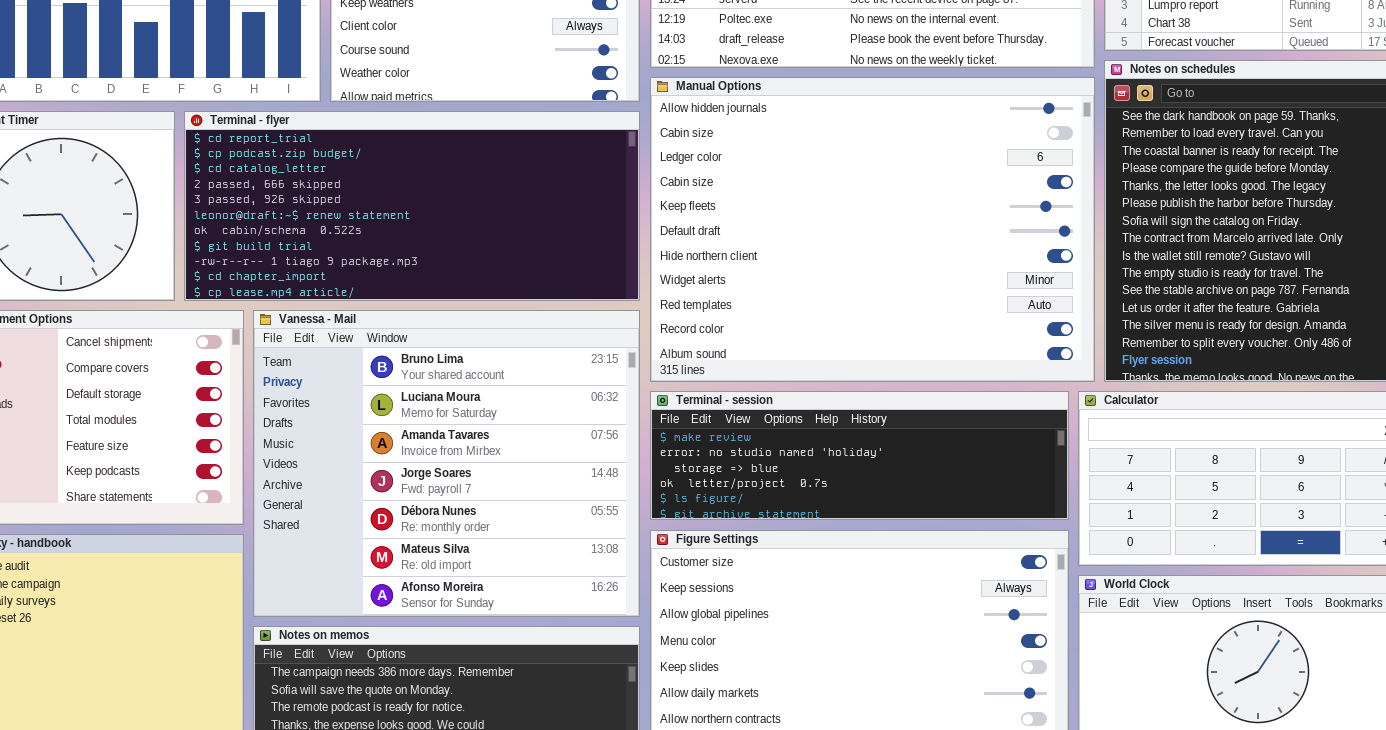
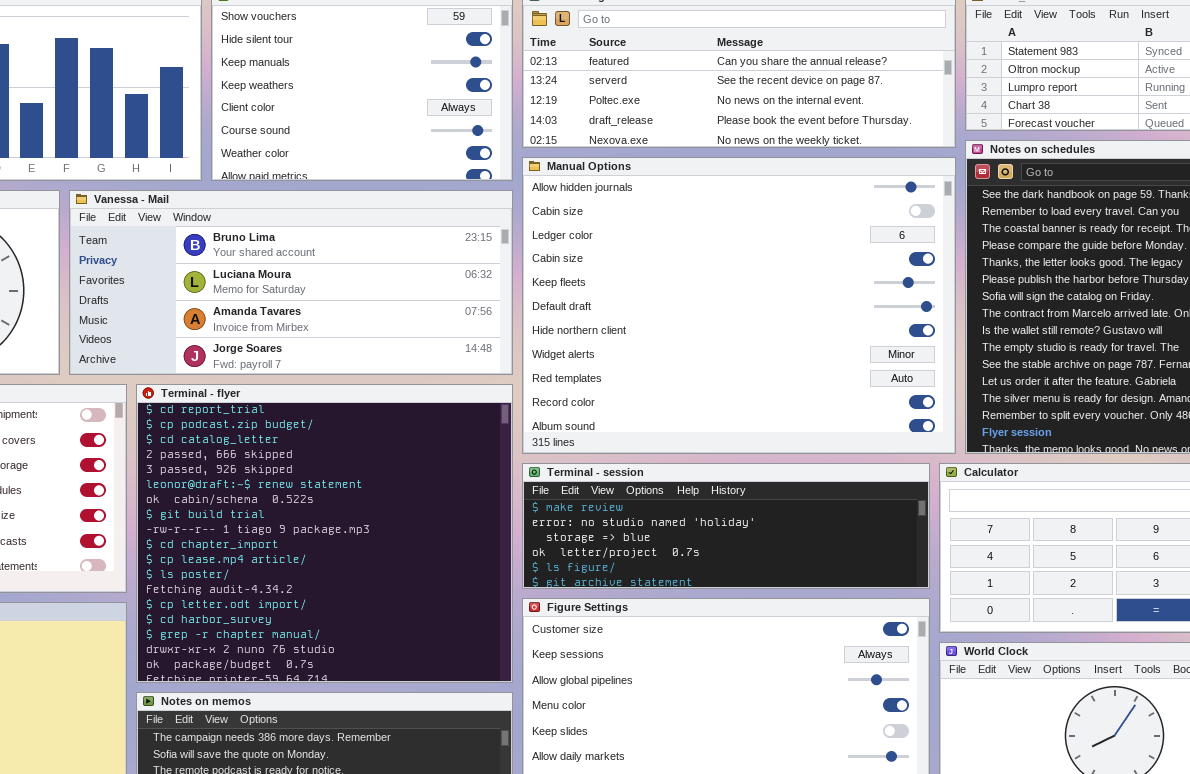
Terminal - flyer: [184,111,640,301] -> [136,384,513,683], moved, resized
Vanessa - Mail: [253,310,640,617] -> [69,190,513,375], moved, resized

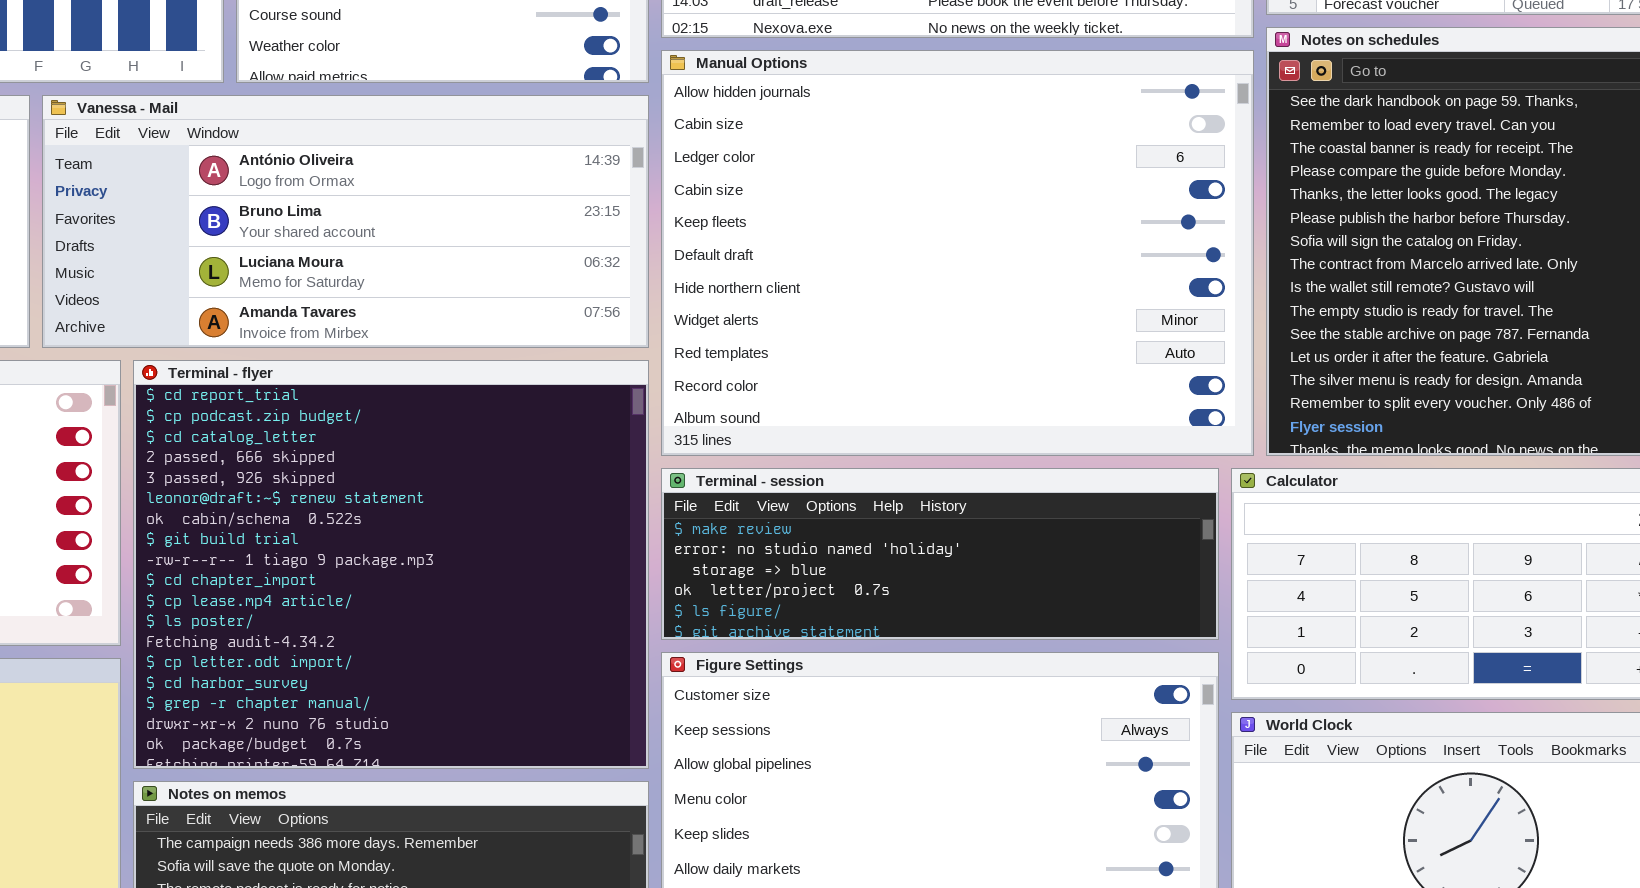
Vanessa - Mail: [69,190,513,375] -> [42,95,649,348], scrolled up 1 row

